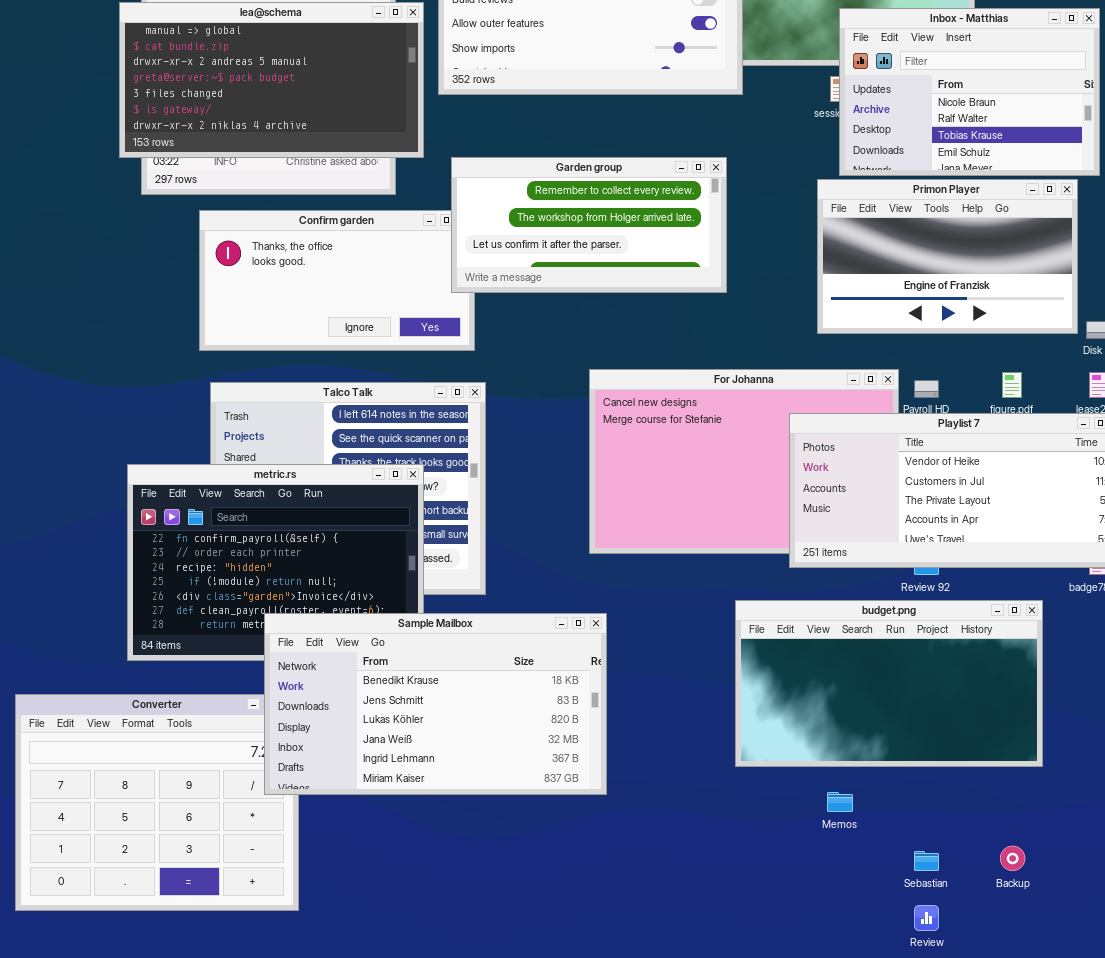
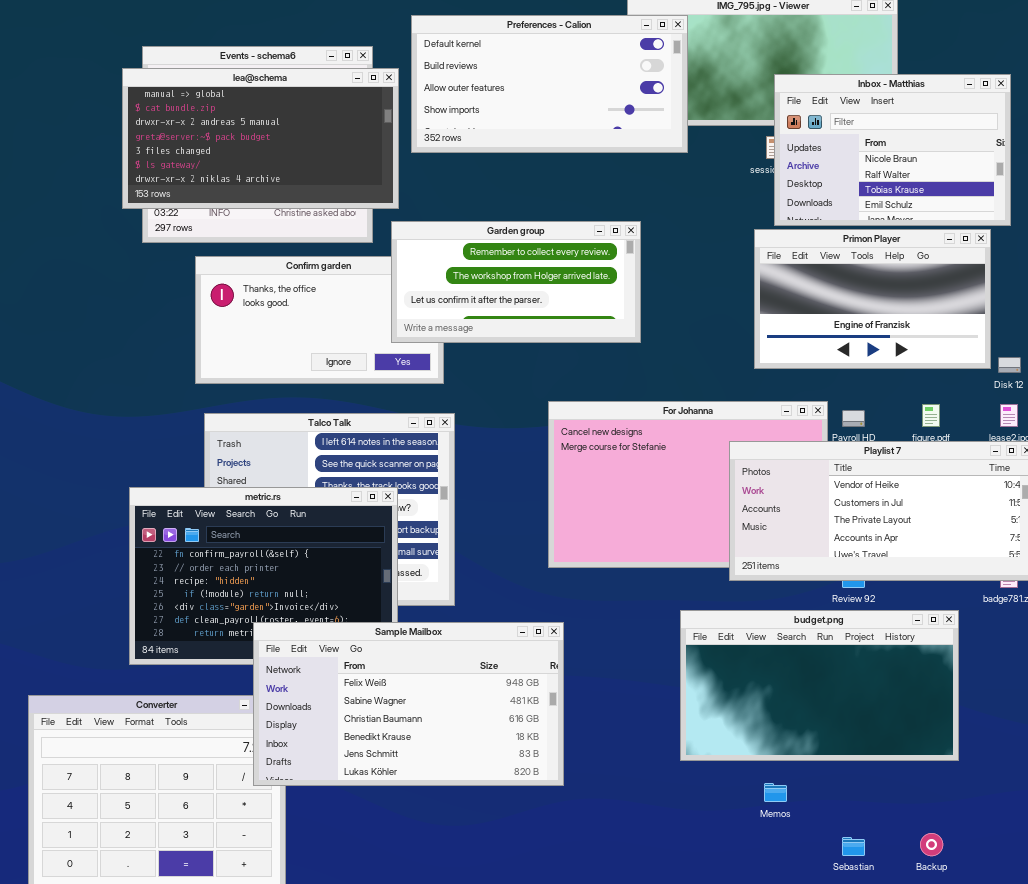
Garden group: [451,157,727,293] -> [391,221,641,343], moved
Sample Mailbox: [264,613,607,795] -> [253,622,564,786], scrolled up 3 rows

